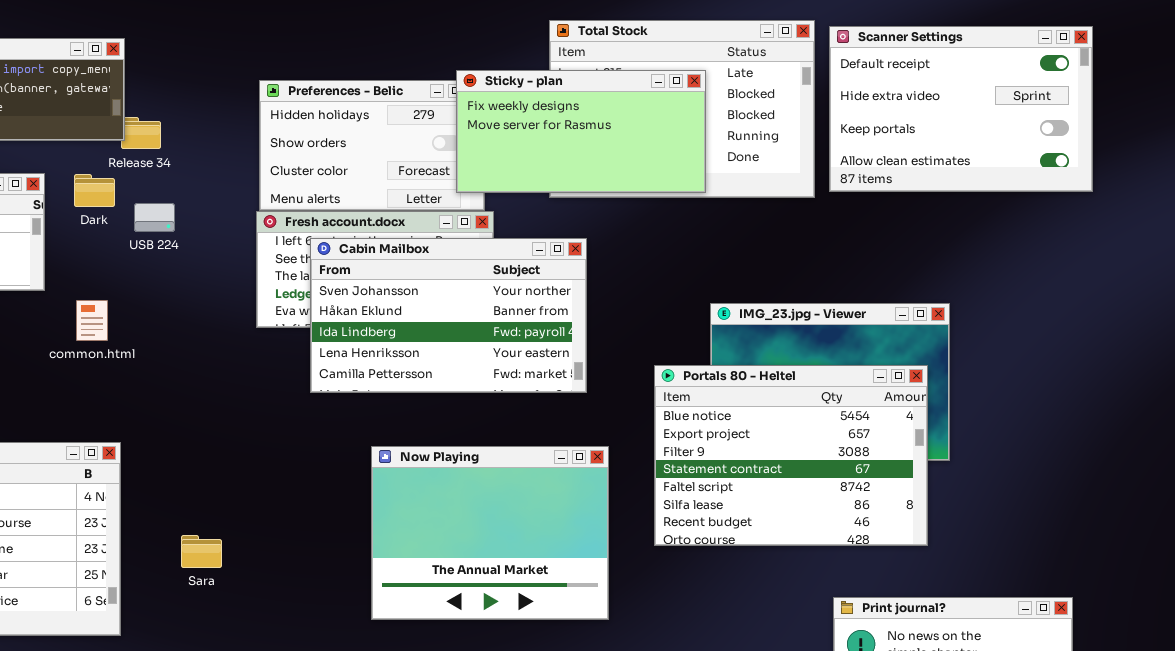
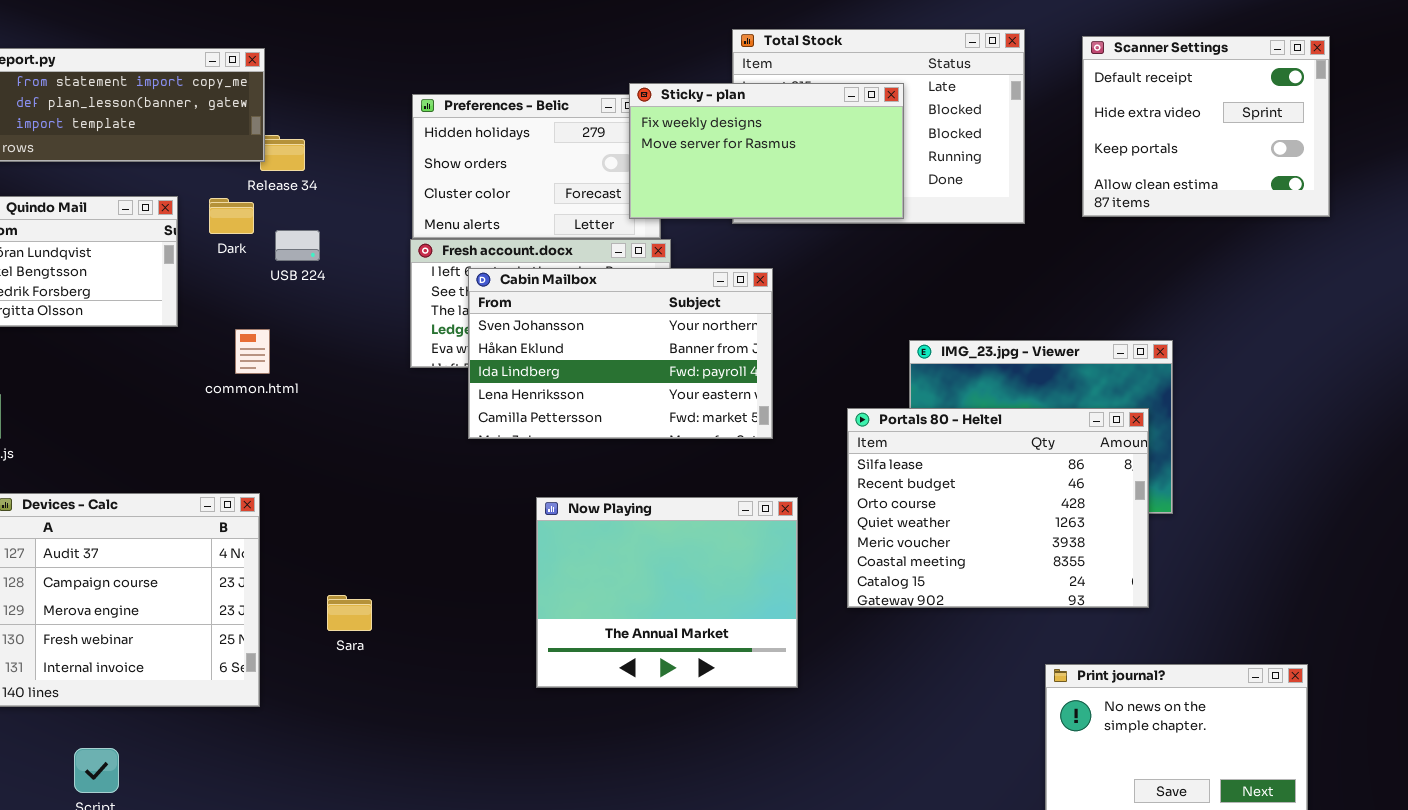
Scanner Settings: [829,26,1093,192] -> [1082,36,1330,217], resized
common.html: [76,300,108,341] -> [235,329,270,374], moved
Portals 80 - Heltel: [654,365,928,546] -> [847,408,1149,608], scrolled down 5 rows

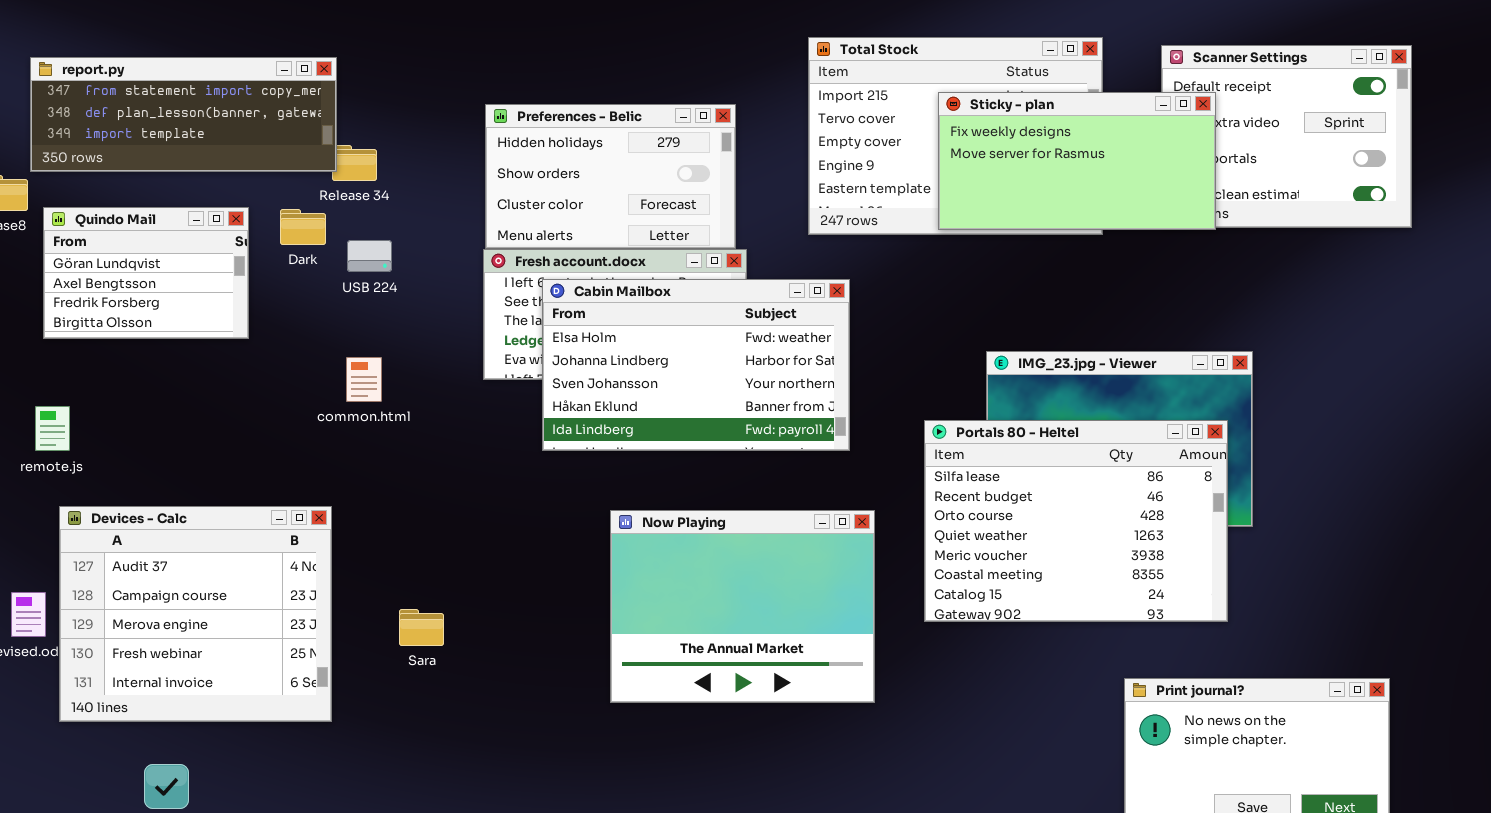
Sticky - plan: [629,83,904,219] -> [938,92,1216,230], moved
Cabin Mailbox: [468,268,773,439] -> [542,279,850,451], scrolled up 2 rows
common.html: [235,329,270,374] -> [346,357,382,402], moved

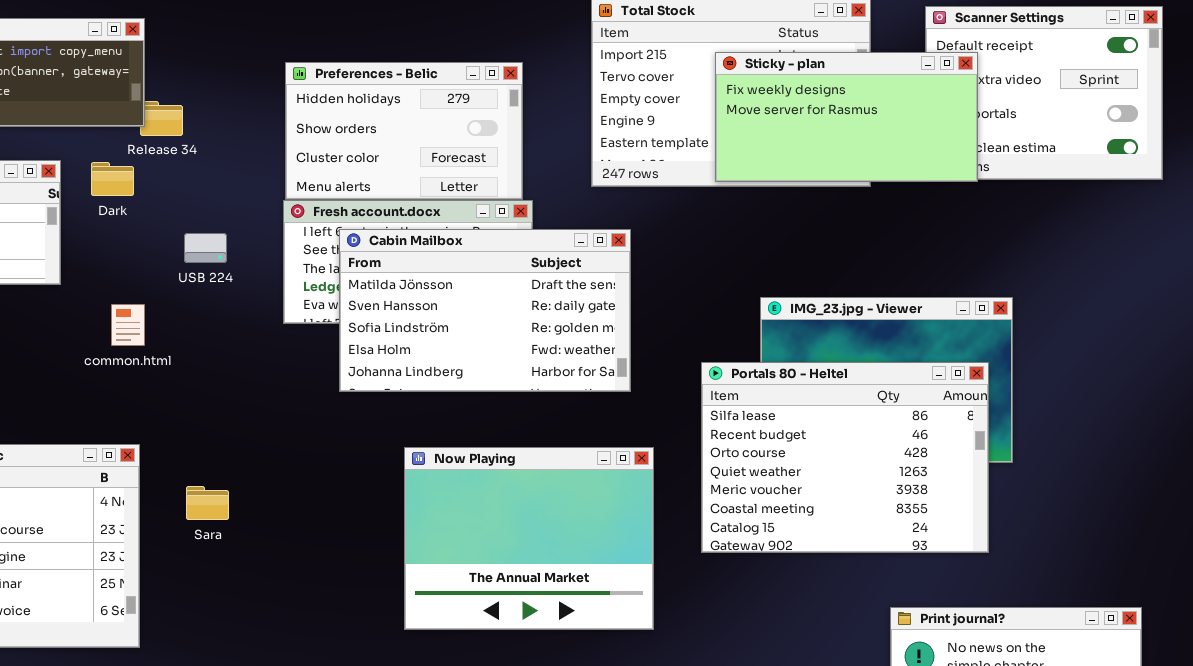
USB 224: [347,240,392,272] -> [184,233,227,263], moved
Cabin Mailbox: [542,279,850,451] -> [339,229,631,392], scrolled up 3 rows
common.html: [346,357,382,402] -> [111,304,145,346], moved
Sara: [399,609,444,646] -> [186,486,229,520], moved

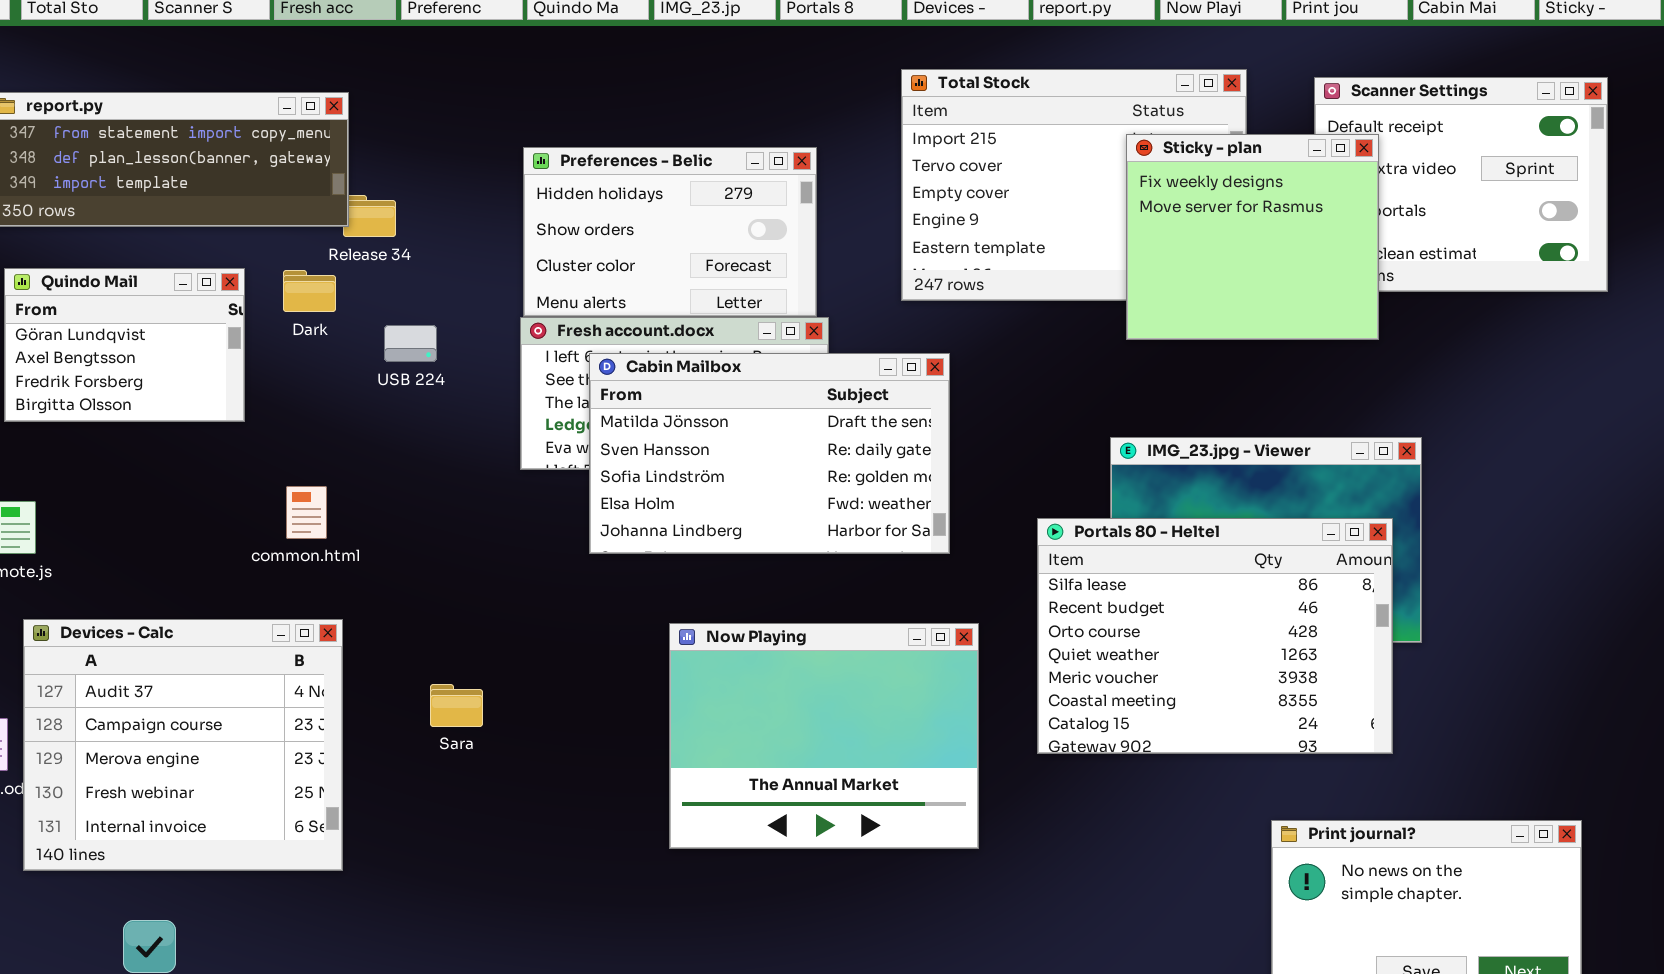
Sticky - plan: [715,52,978,182] -> [1126,134,1379,340], resized
USB 224: [184,233,227,263] -> [384,325,437,362], moved
common.html: [111,304,145,346] -> [286,486,327,539], moved
Sara: [186,486,229,520] -> [430,684,483,727], moved

